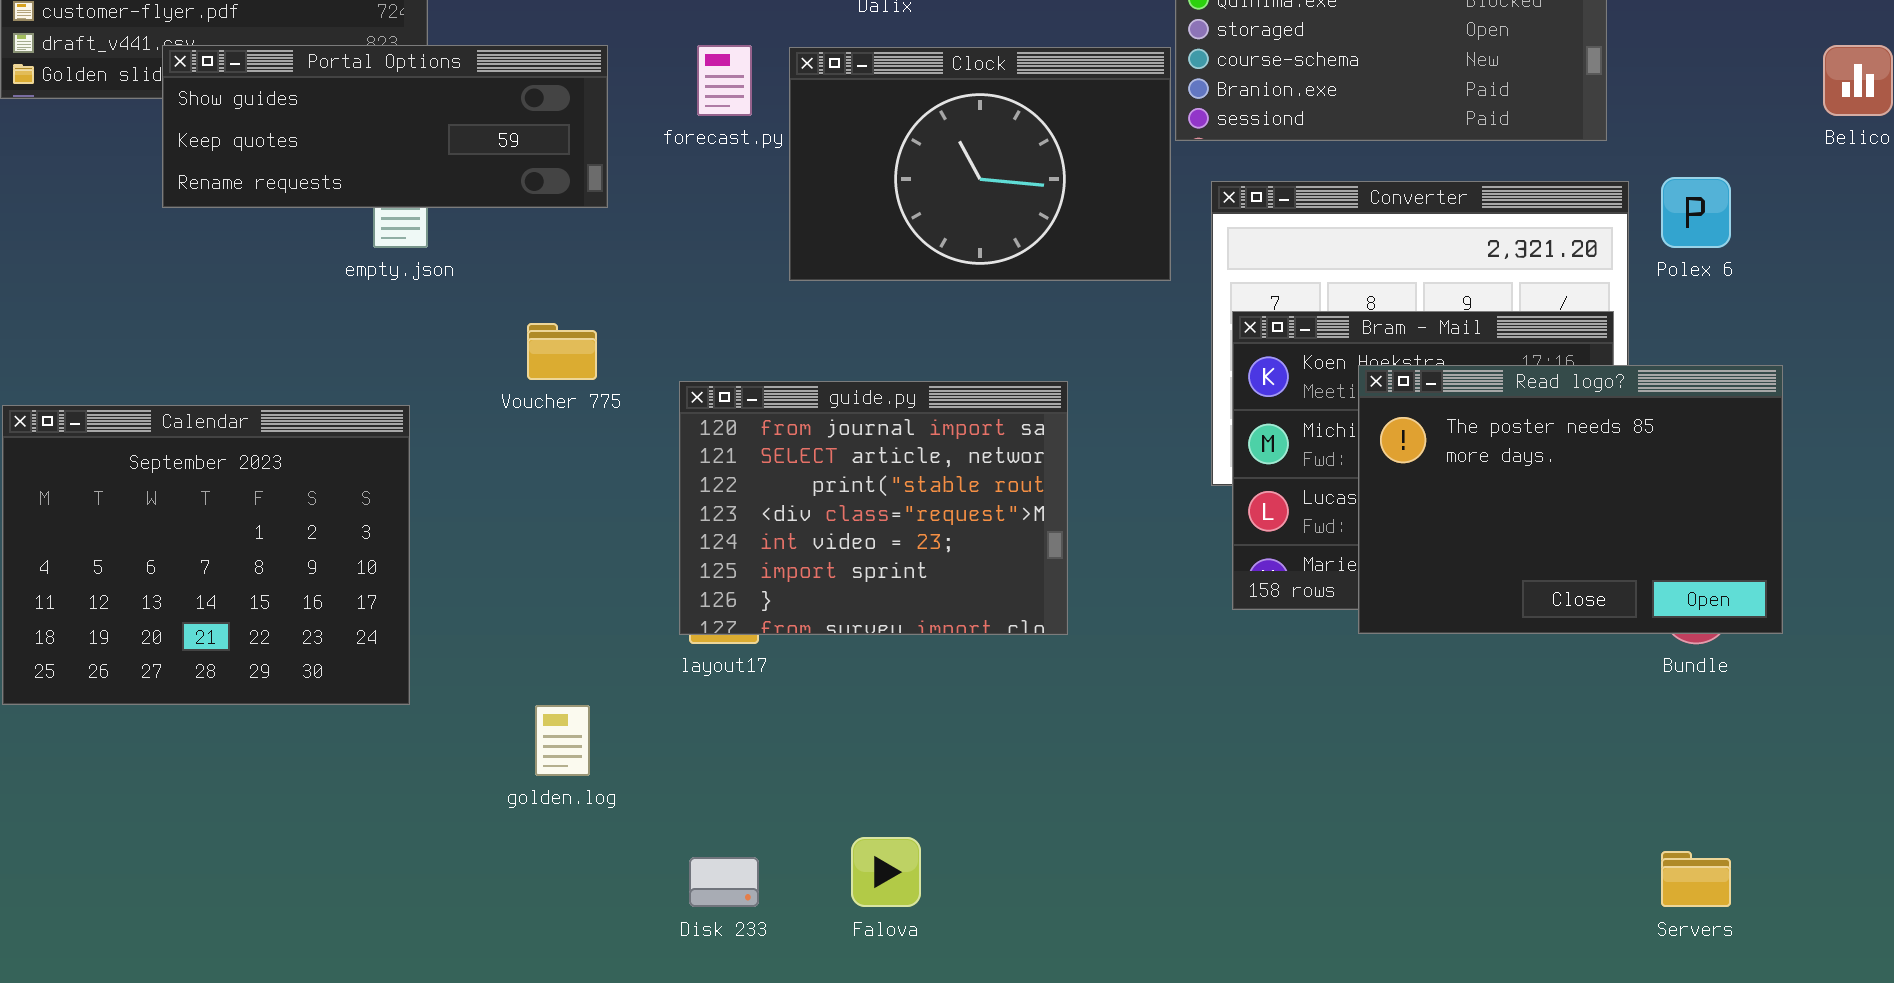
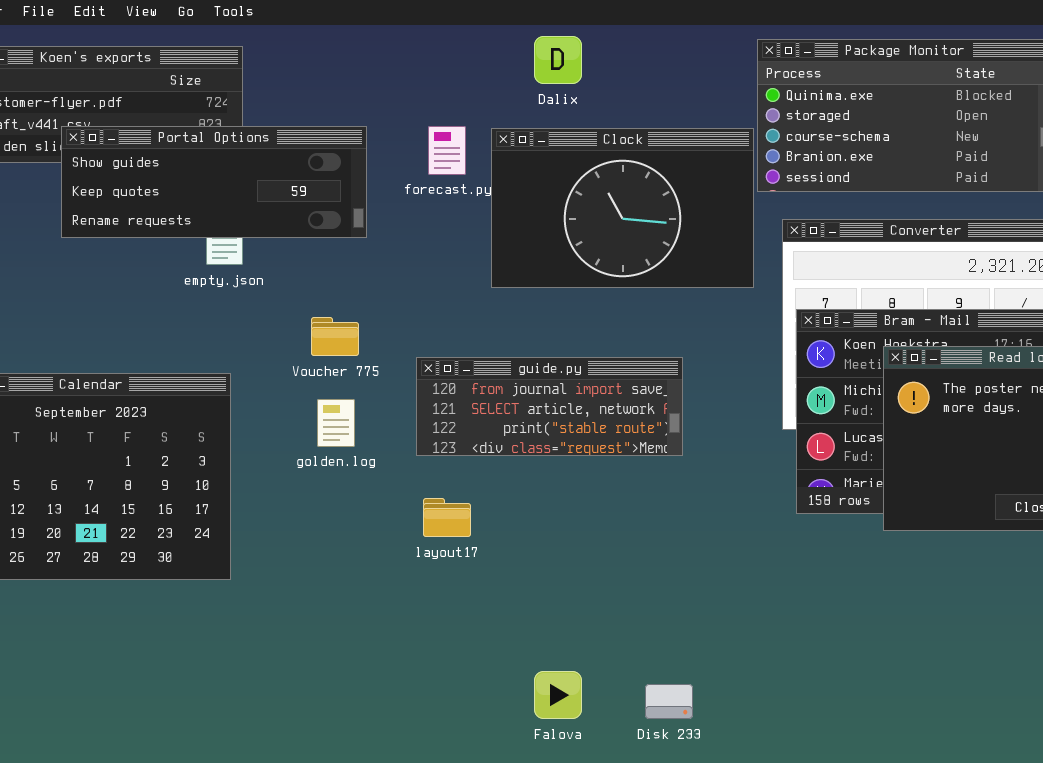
guide.py: [679,381,1068,635] -> [416,357,683,456], resized
golden.log: [535,705,590,776] -> [317,399,355,447], moved
Disk 233: [689,857,759,907] -> [645,684,693,719], moved

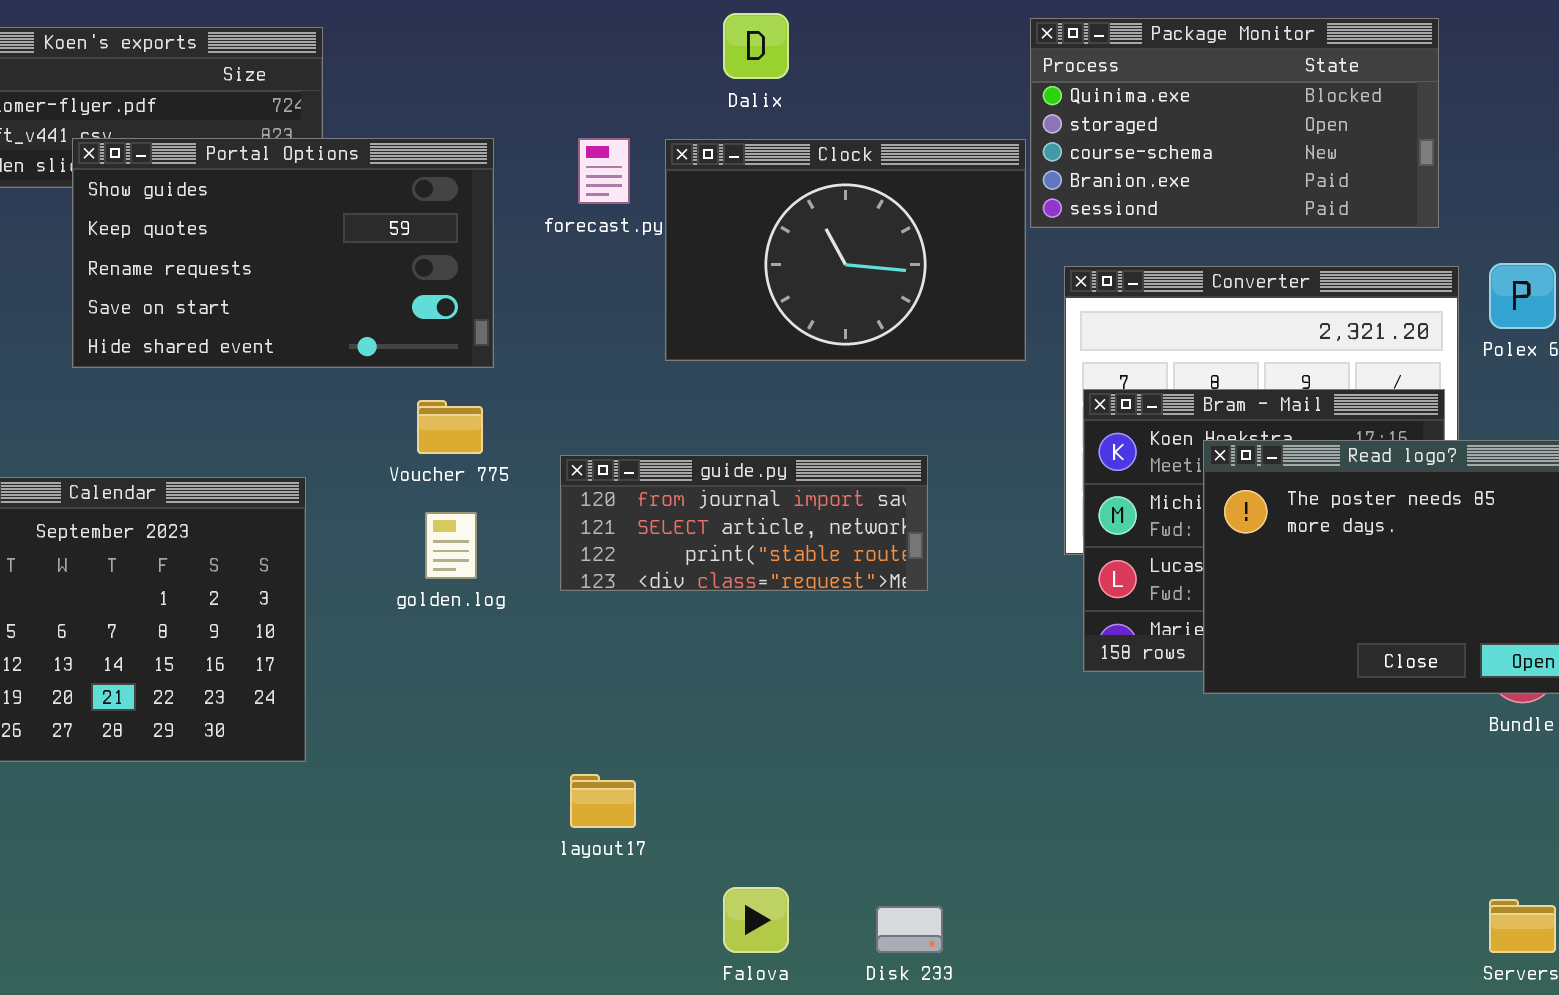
Portal Options: [61,126,367,238] -> [72,138,494,368], resized
layout17: [423,498,471,537] -> [570,774,636,828], moved

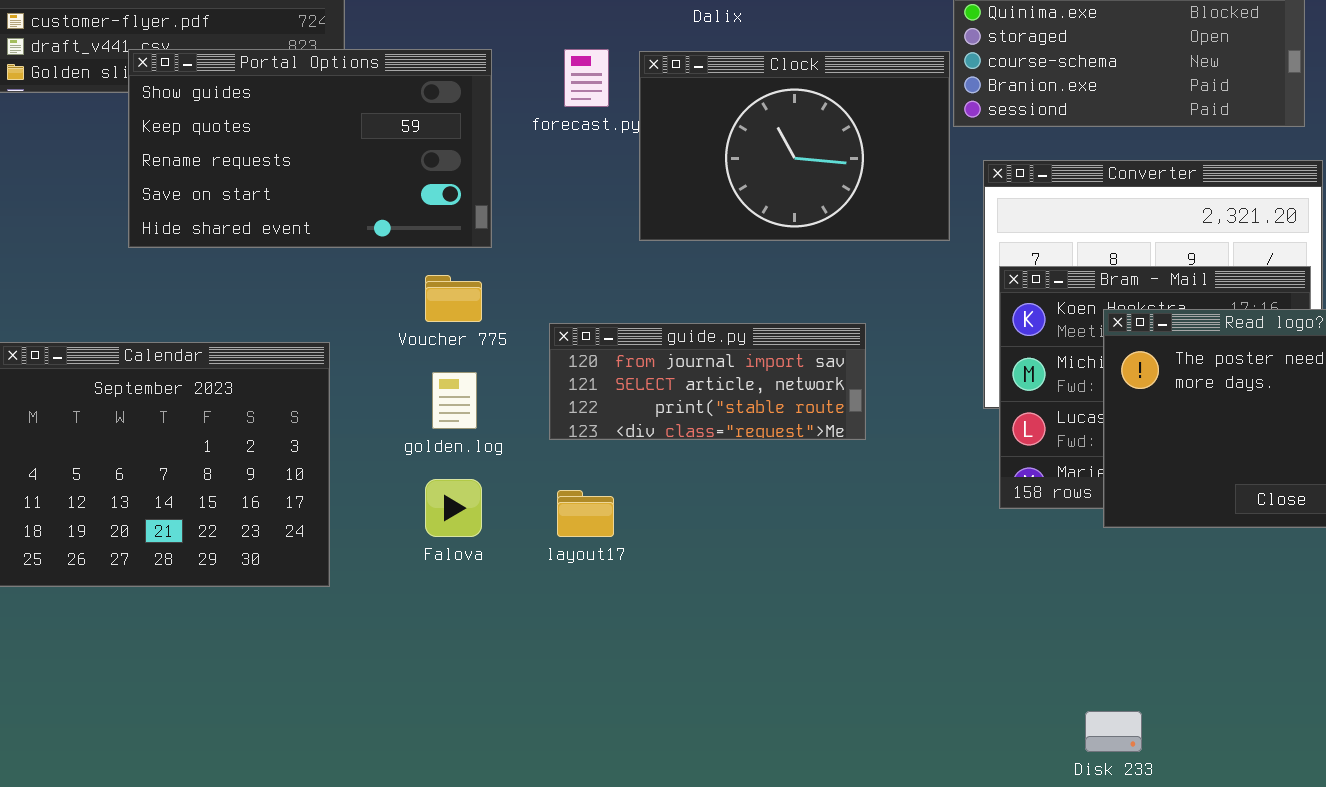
layout17: [570,774,636,828] -> [557,490,614,537], moved
Falova: [723,887,789,953] -> [425,479,482,537], moved
Disk 233: [876,906,943,953] -> [1085,711,1142,752], moved

